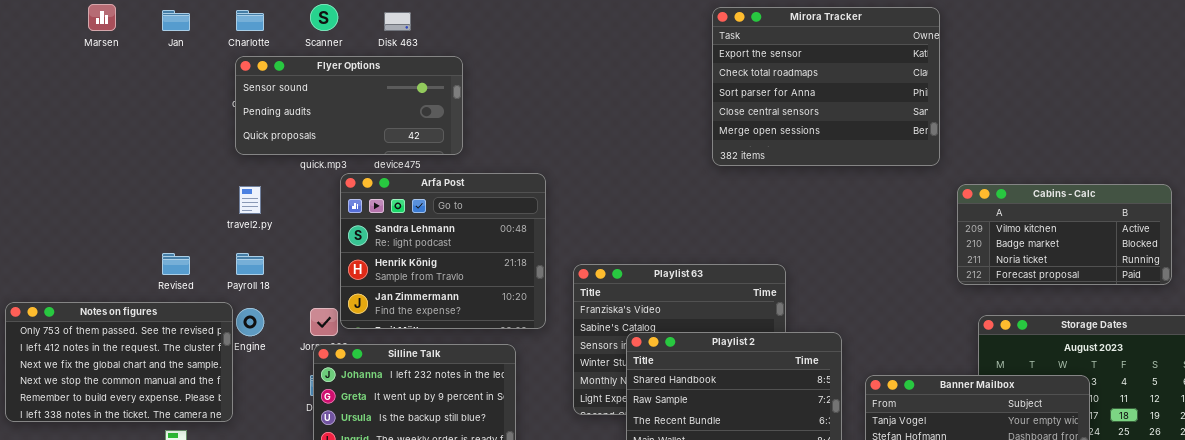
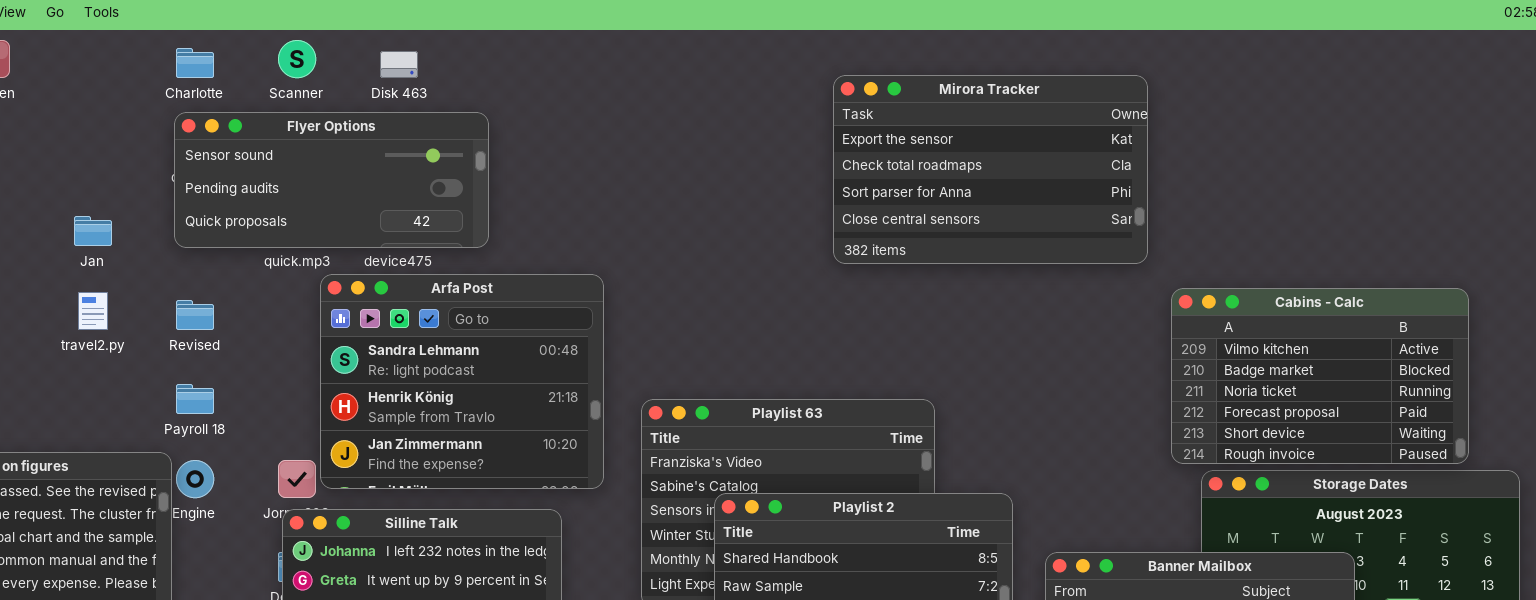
Mirora Tracker: [712,7,940,166] -> [833,75,1148,264], resized
Jan: [162,10,190,31] -> [74,216,112,246], moved
Cabins - Calc: [957,184,1172,285] -> [1171,288,1469,464], resized
travel2.py: [239,186,261,214] -> [78,292,108,330], moved
Revised: [162,253,190,275] -> [176,300,214,330], moved

